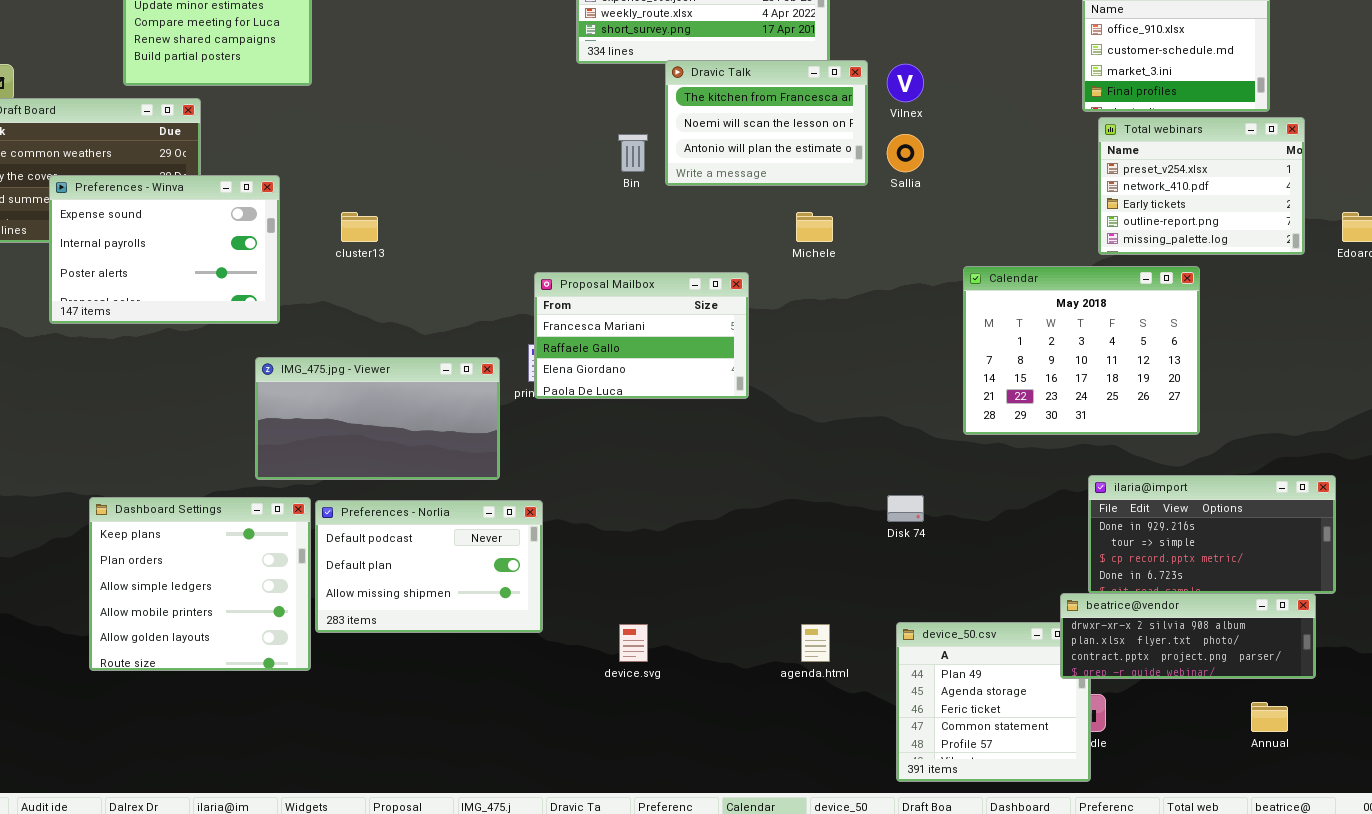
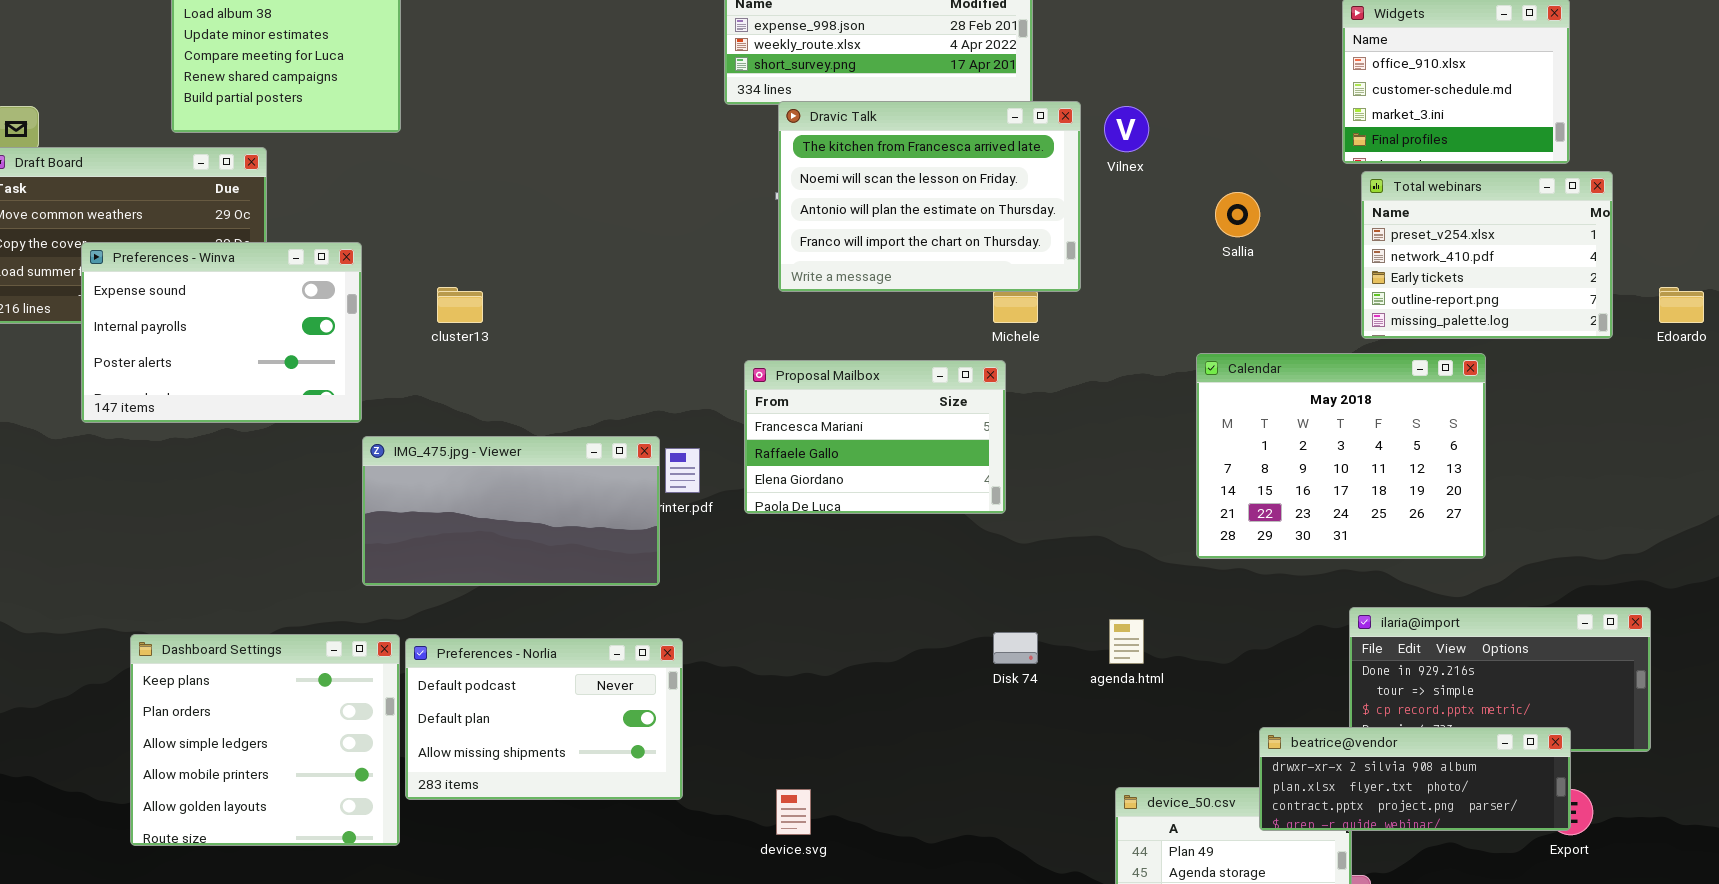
Dravic Talk: [665,60,868,186] -> [778,101,1081,292], resized
Sallia: [887,134,924,172] -> [1215,192,1260,237], moved
Proposal Mailbox: [534,272,749,399] -> [744,360,1006,514], moved
IMG_475.jpg - Viewer: [255,357,500,480] -> [362,436,660,586], moved
Disk 74: [887,495,924,522] -> [993,632,1038,664], moved
beatrice@vendor: [1060,593,1316,679] -> [1259,727,1571,831], moved
agenda.html: [801,624,830,662] -> [1109,619,1144,664], moved

